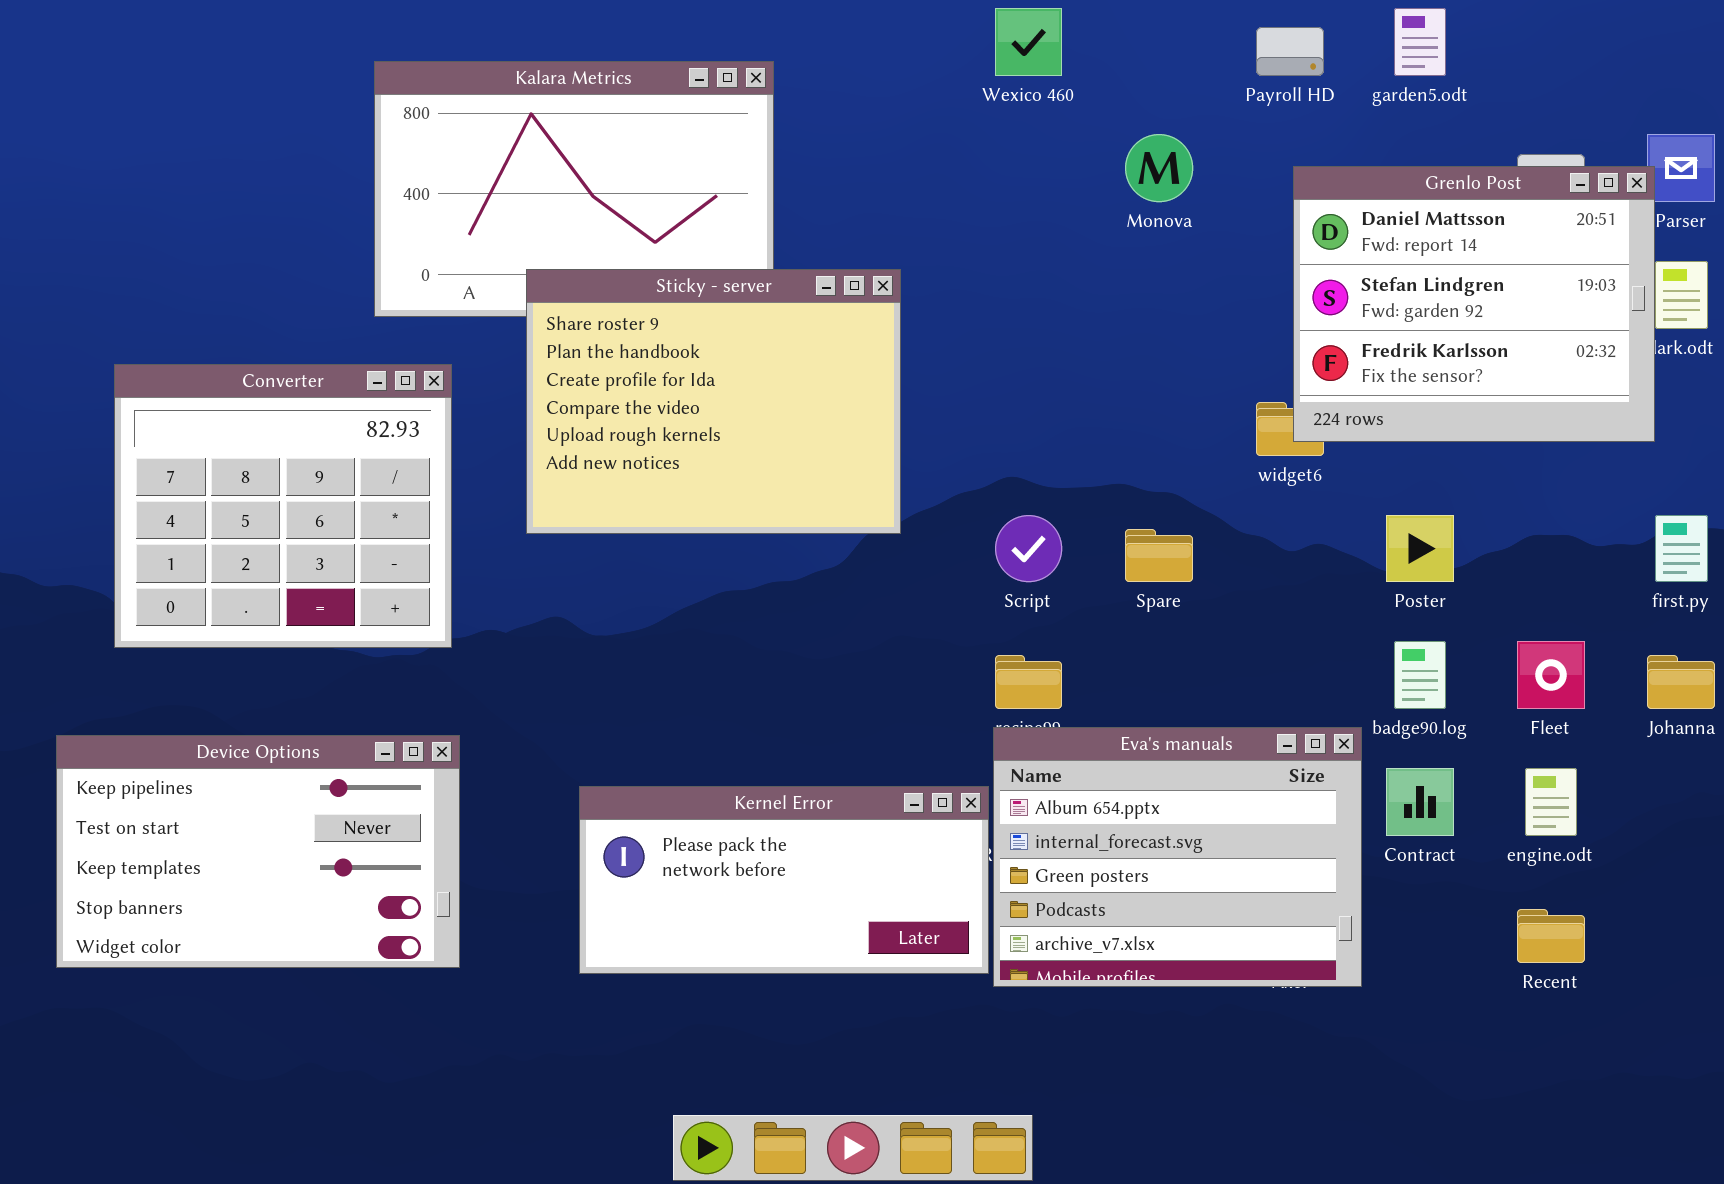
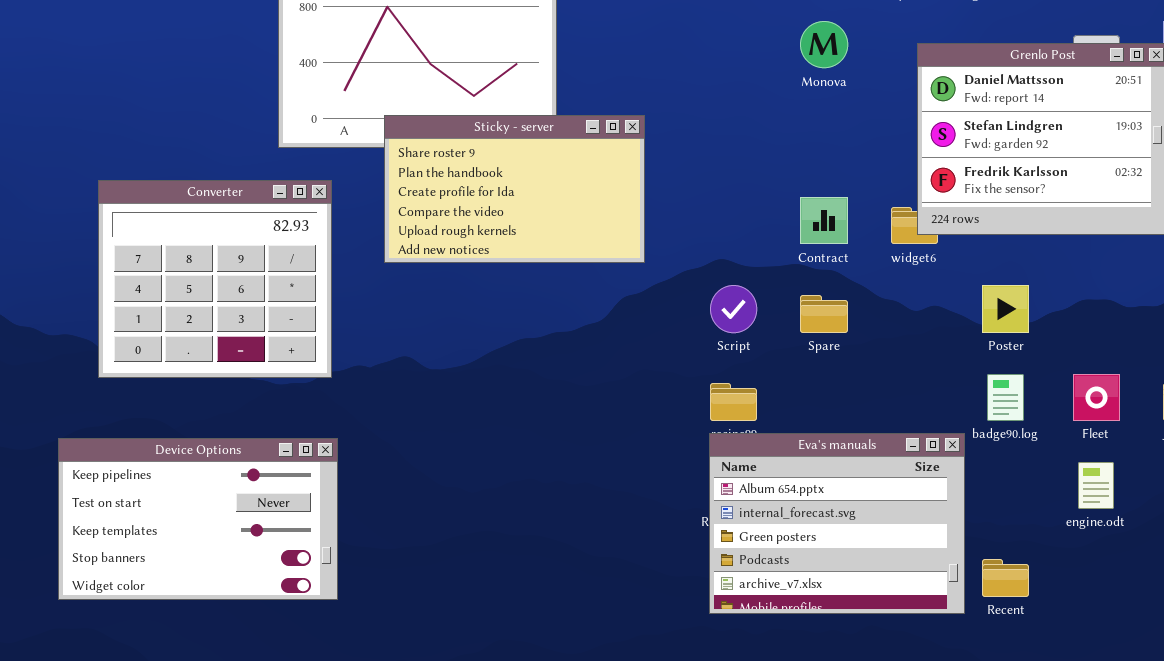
Sticky - server: [526,269,901,534] -> [384,115,645,263], resized
Contract: [1386,768,1454,836] -> [800,197,848,244], moved
Kernel Error: [579,786,989,974] -> none, closed
Recent: [1517,909,1585,963] -> [982,559,1029,597], moved

